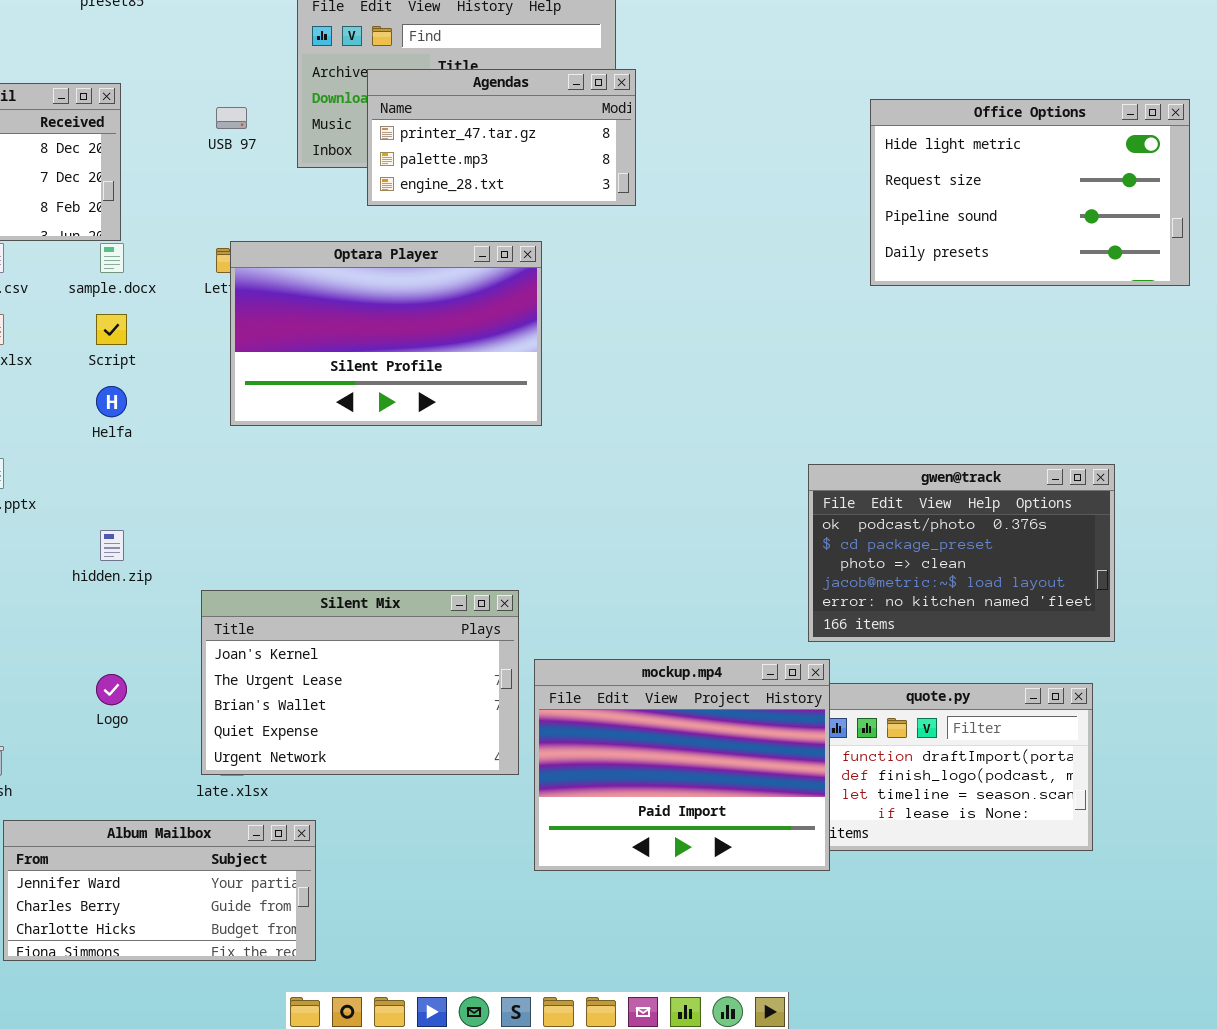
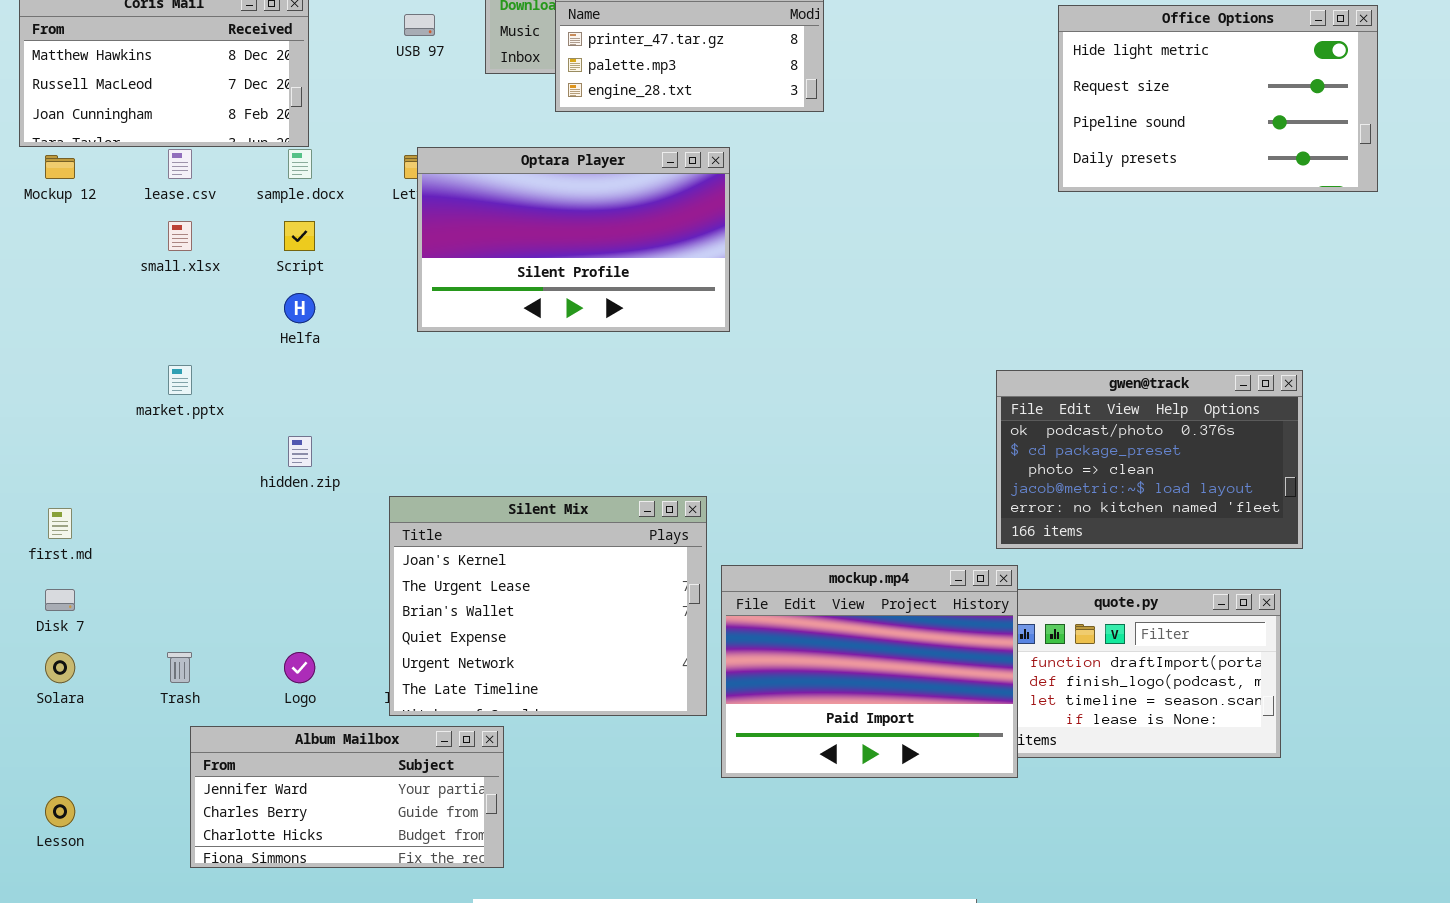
Silent Mix: [201,590,519,775] -> [389,496,707,716], resized
Logo: [96,674,127,705] -> [284,652,315,683], moved

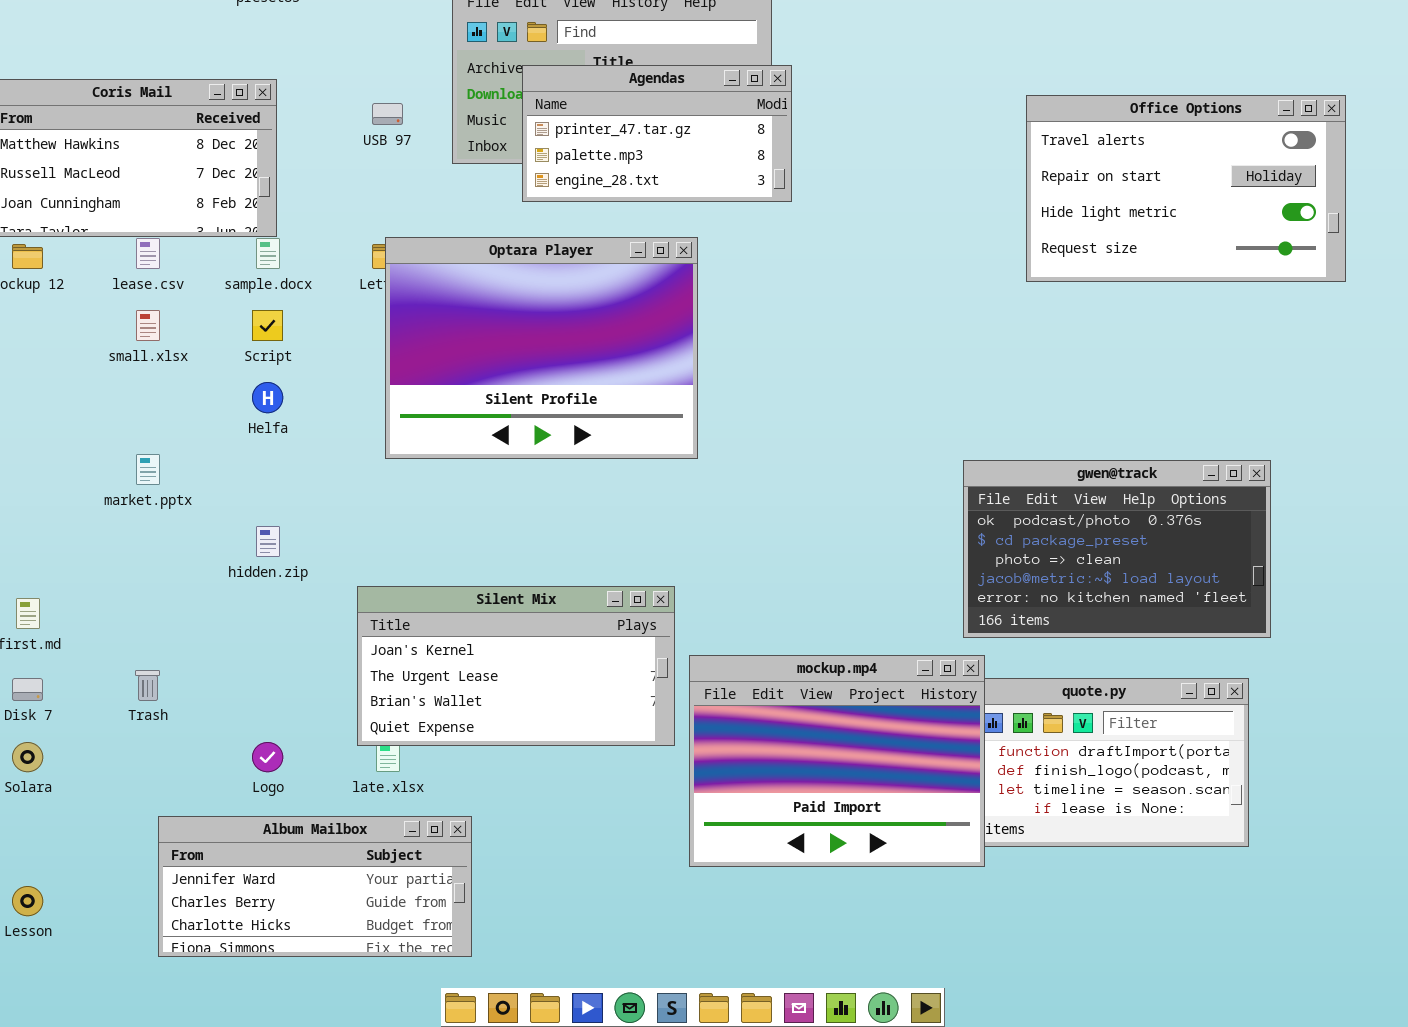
Office Options: [1058,5,1378,192] -> [1026,95,1346,282], scrolled up 2 rows
Optara Player: [417,147,730,332] -> [385,237,698,459], resized
Silent Mix: [389,496,707,716] -> [357,586,675,746], resized
Trash: [167,652,192,683] -> [135,670,160,701], moved

